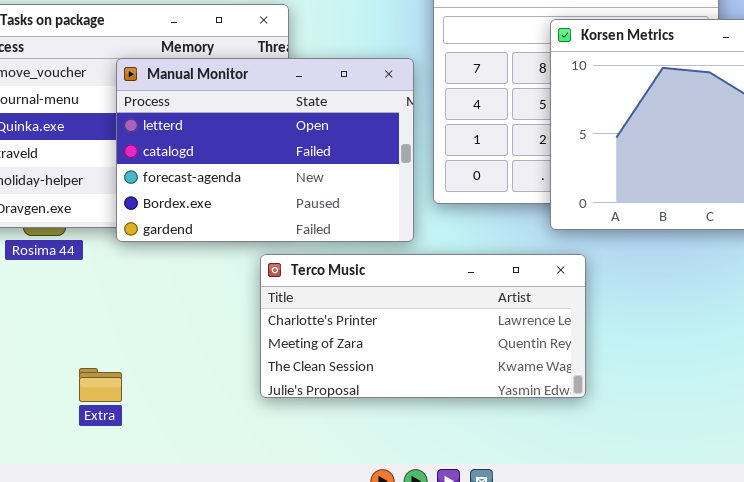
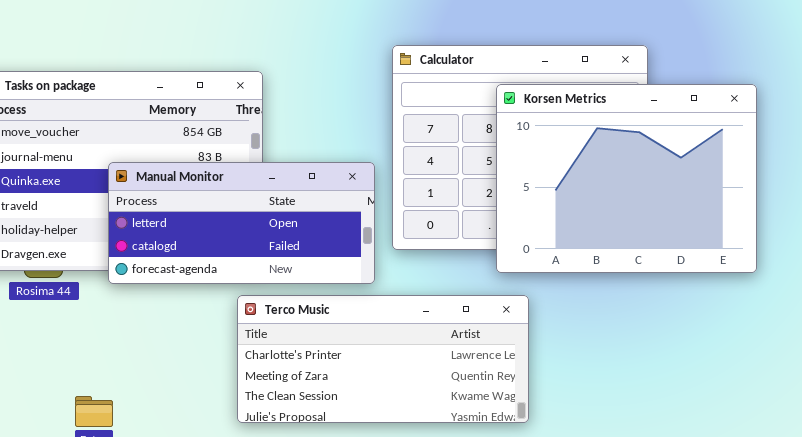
Manual Monitor: [116,58,414,242] -> [108,162,375,284], resized

